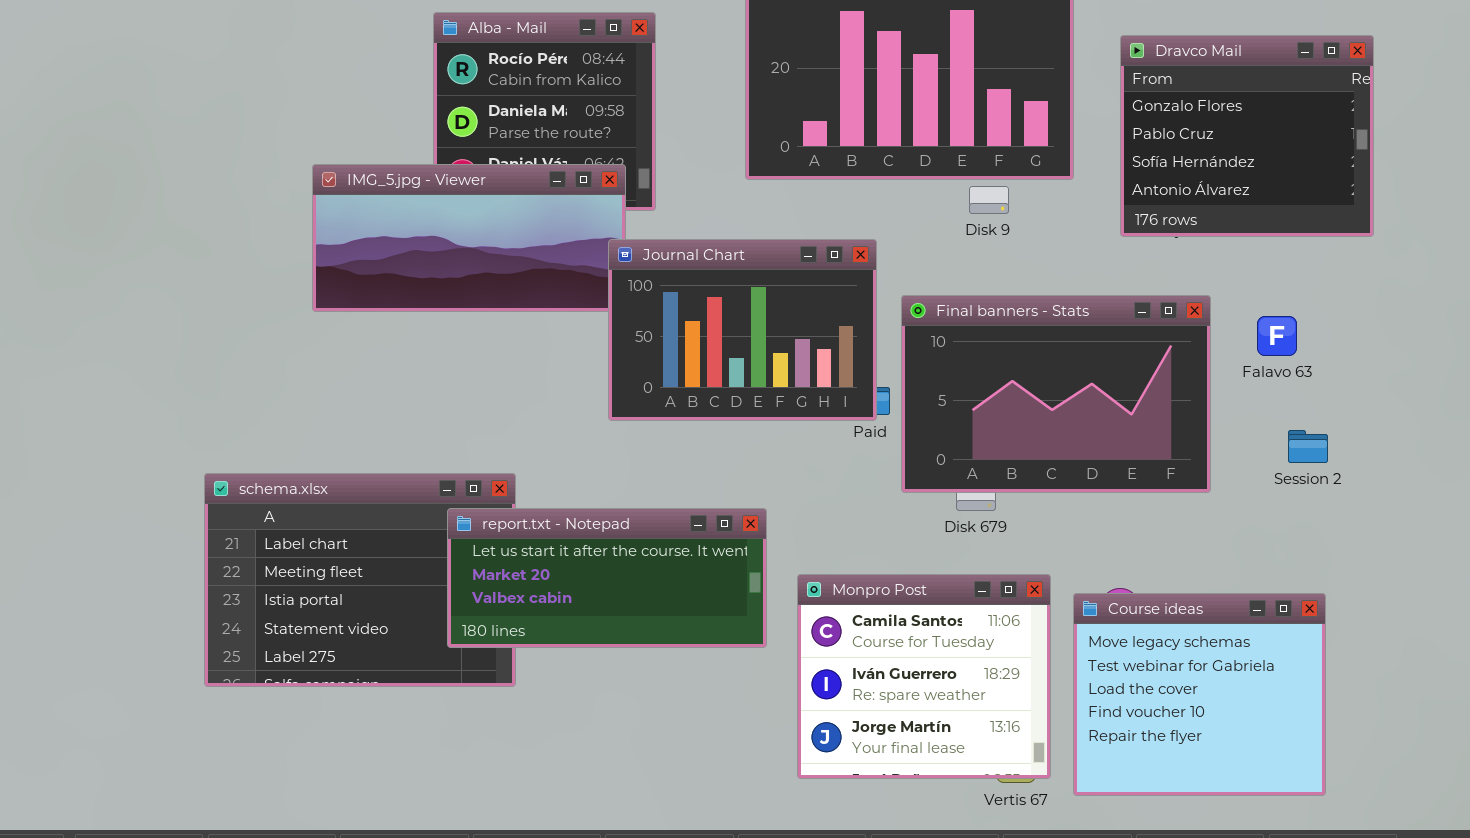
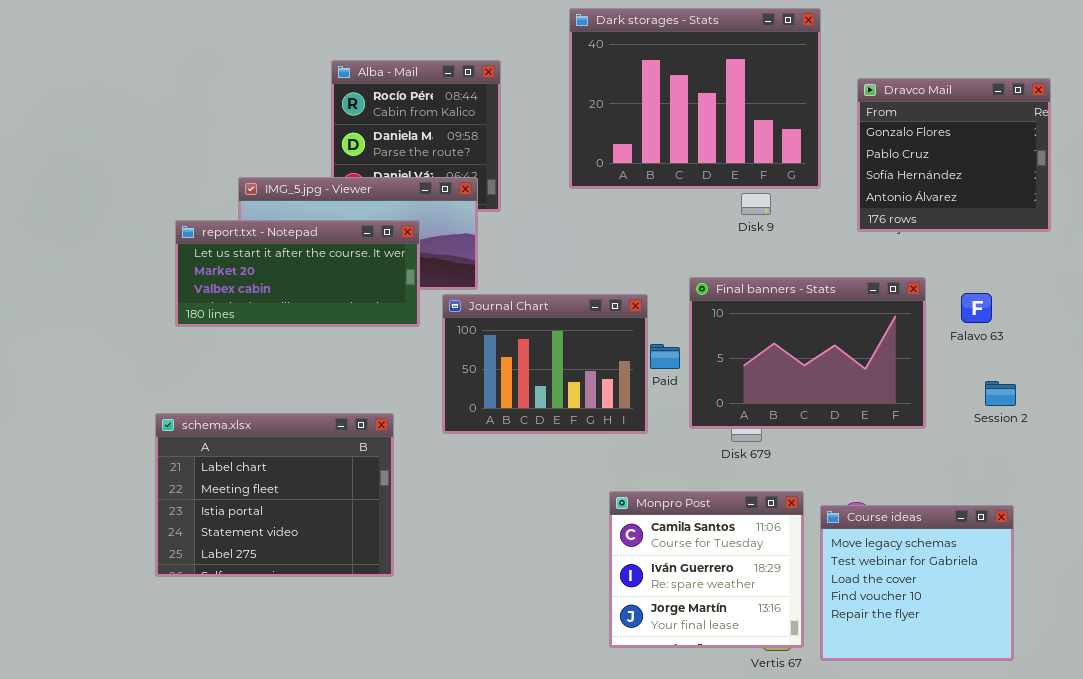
Journal Chart: [608,239,877,421] -> [442,294,648,434], moved
report.txt - Notepad: [447,508,767,648] -> [175,220,420,327], moved

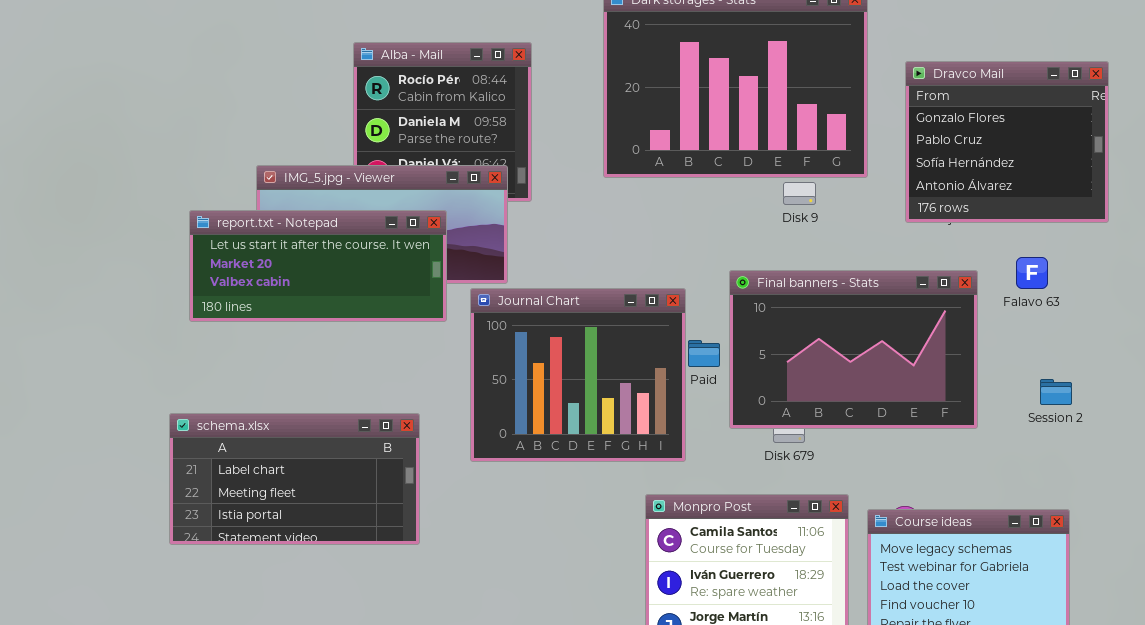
Falavo 63: [961,293,992,323] -> [1016,257,1048,289], moved
Journal Chart: [442,294,648,434] -> [470,288,686,462], resized
schema.xlsx: [155,413,394,577] -> [169,413,420,545], resized

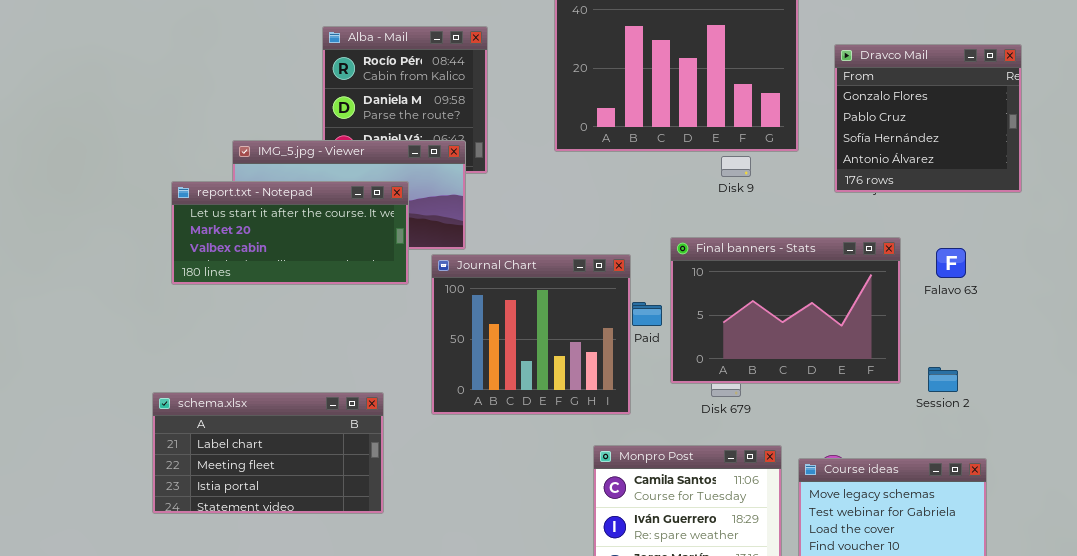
Falavo 63: [1016,257,1048,289] -> [936,248,966,278], moved
Session 2: [1040,379,1072,405] -> [928,367,958,392], moved
schema.xlsx: [169,413,420,545] -> [152,392,384,514], moved

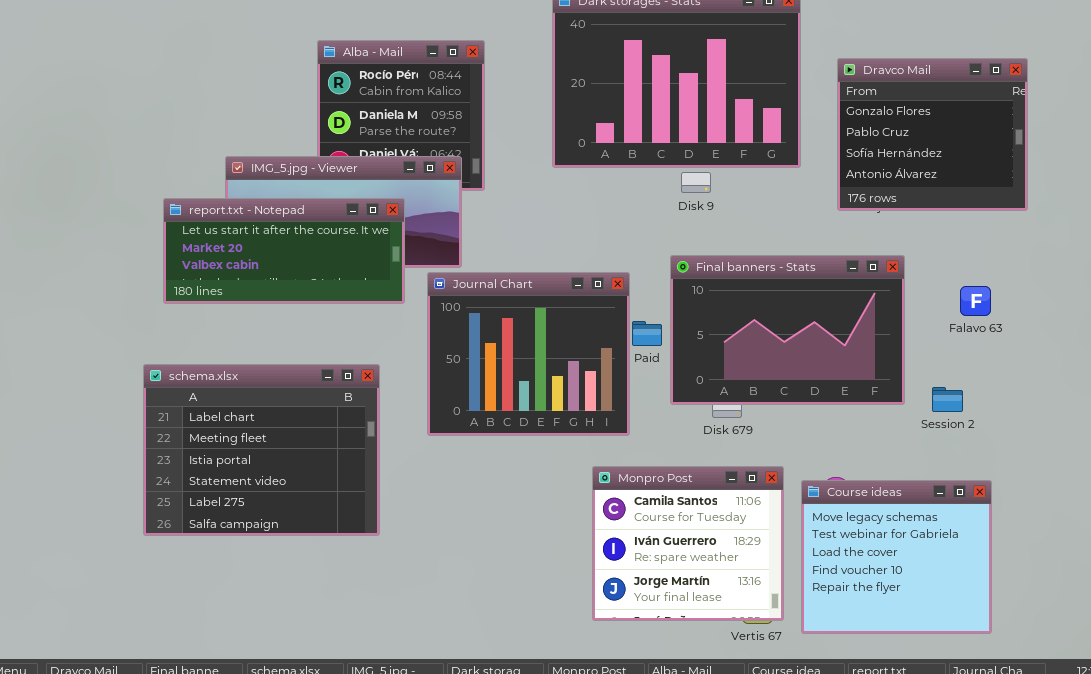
Disk 9: [721,156,751,177] -> [681,172,711,193], moved
Falavo 63: [936,248,966,278] -> [960,286,991,316], moved
schema.xlsx: [152,392,384,514] -> [143,364,380,536], resized

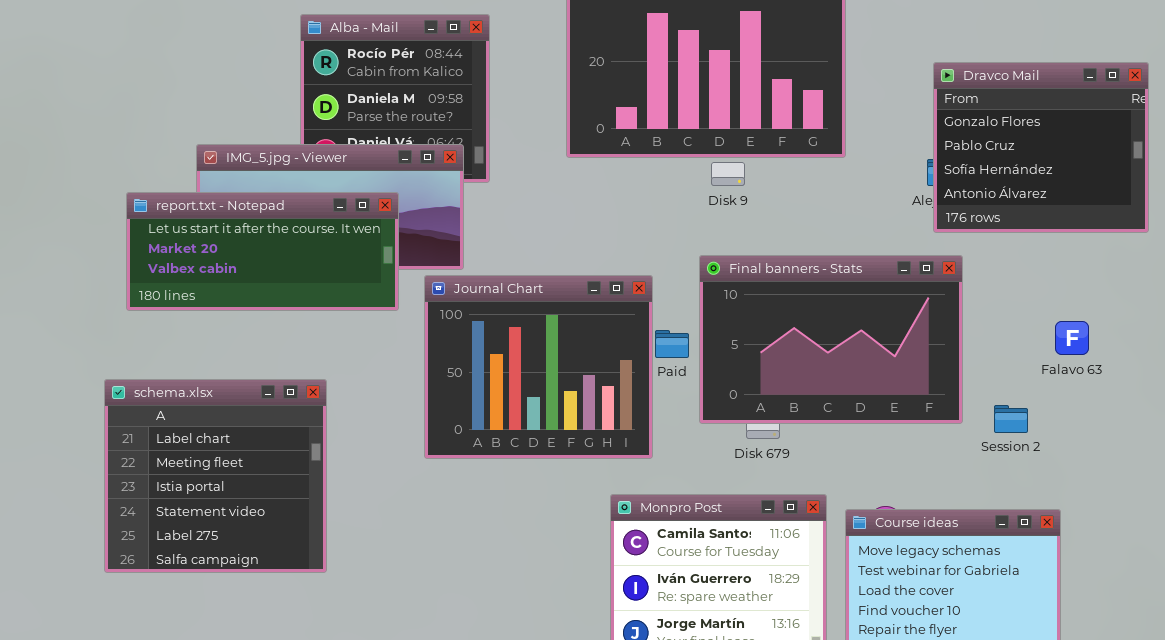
Dravco Mail: [837,58,1028,211] -> [933,62,1149,233], moved
Falavo 63: [960,286,991,316] -> [1055,321,1089,355], moved
schema.xlsx: [143,364,380,536] -> [104,379,327,573], resized

